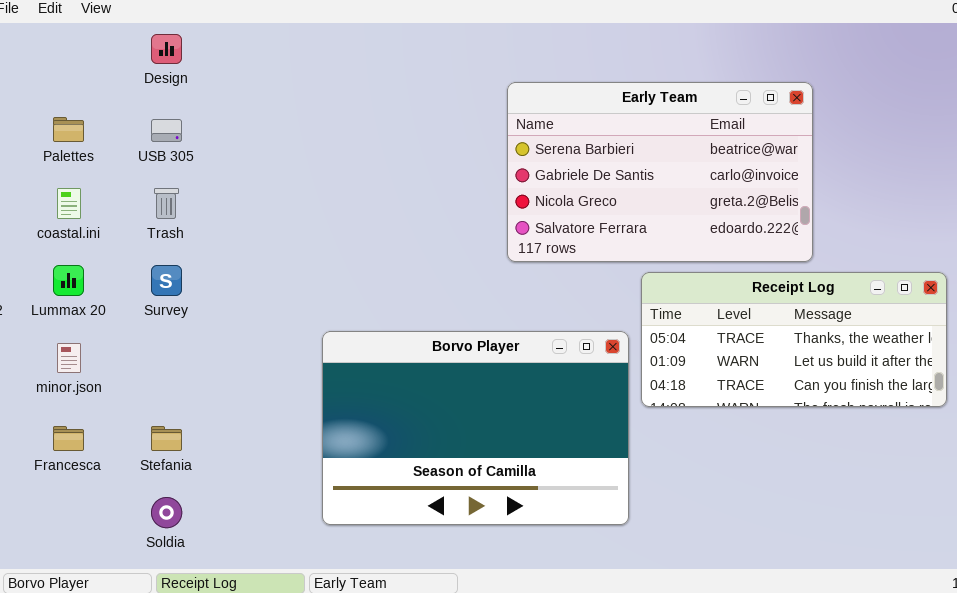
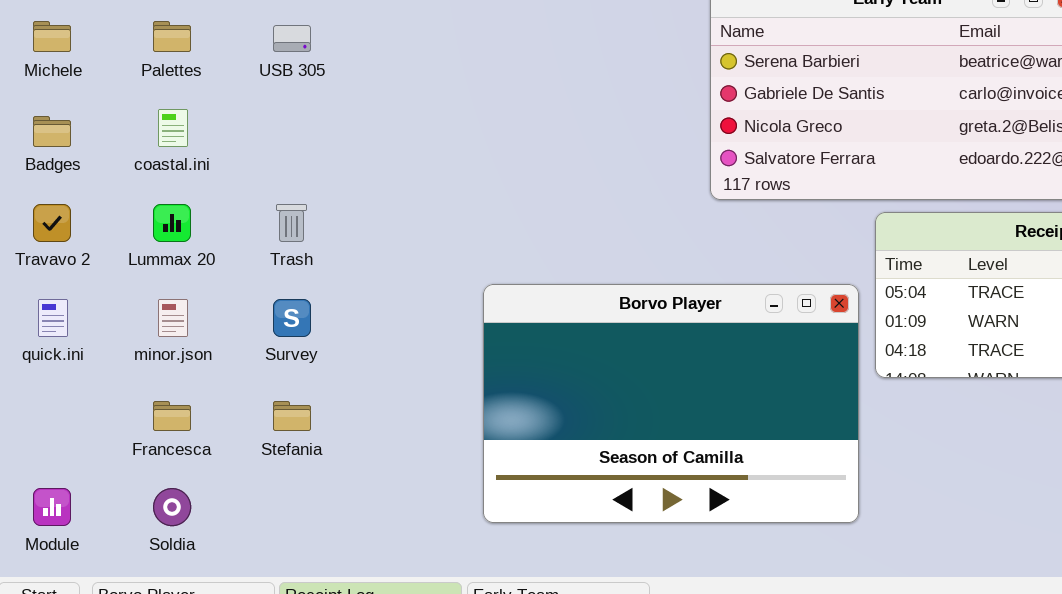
Trash: [154,188,179,219] -> [276,204,307,242], moved
Survey: [151,265,182,296] -> [273,299,311,337], moved
Soldia: [151,497,182,528] -> [153,488,191,526], moved

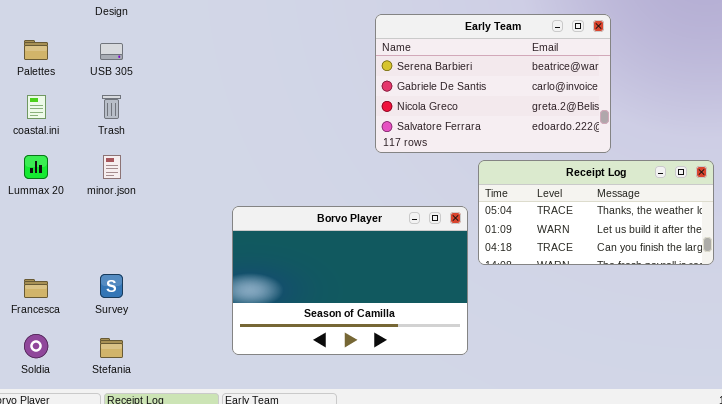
Trash: [276,204,307,242] -> [102,95,121,119], moved
minor.json: [158,299,188,337] -> [103,155,121,179], moved
Survey: [273,299,311,337] -> [100,274,123,298], moved
Stefania: [273,401,311,431] -> [100,338,123,358], moved

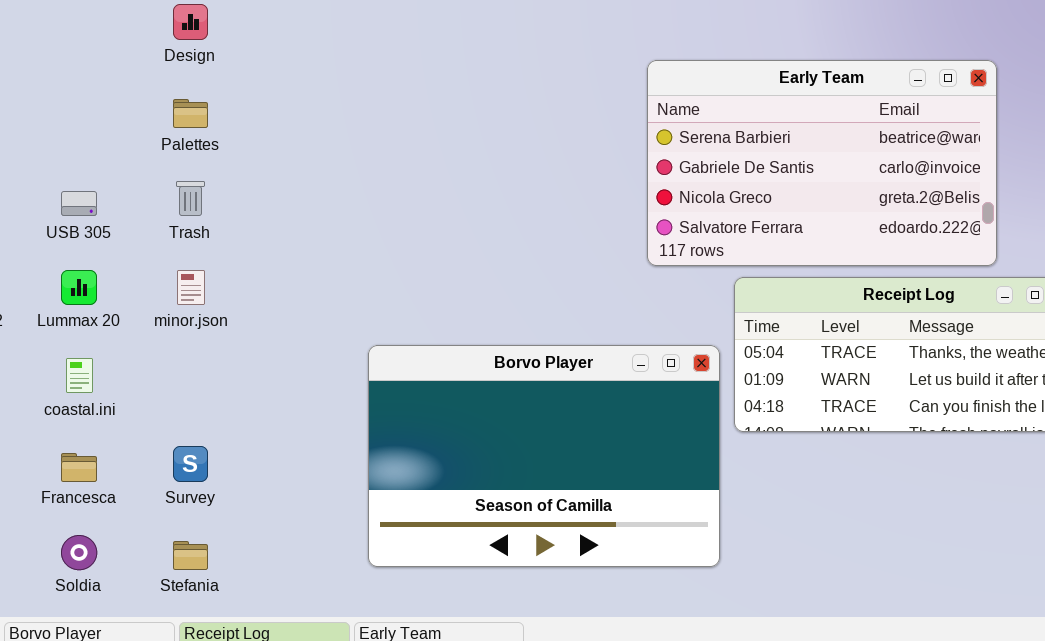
Early Team: [375,14,611,153] -> [647,60,997,266], moved
Palettes: [24,40,48,60] -> [173,99,208,128], moved
USB 305: [100,43,123,60] -> [61,191,97,216], moved
coastal.ini: [27,95,46,119] -> [66,358,93,393], moved

